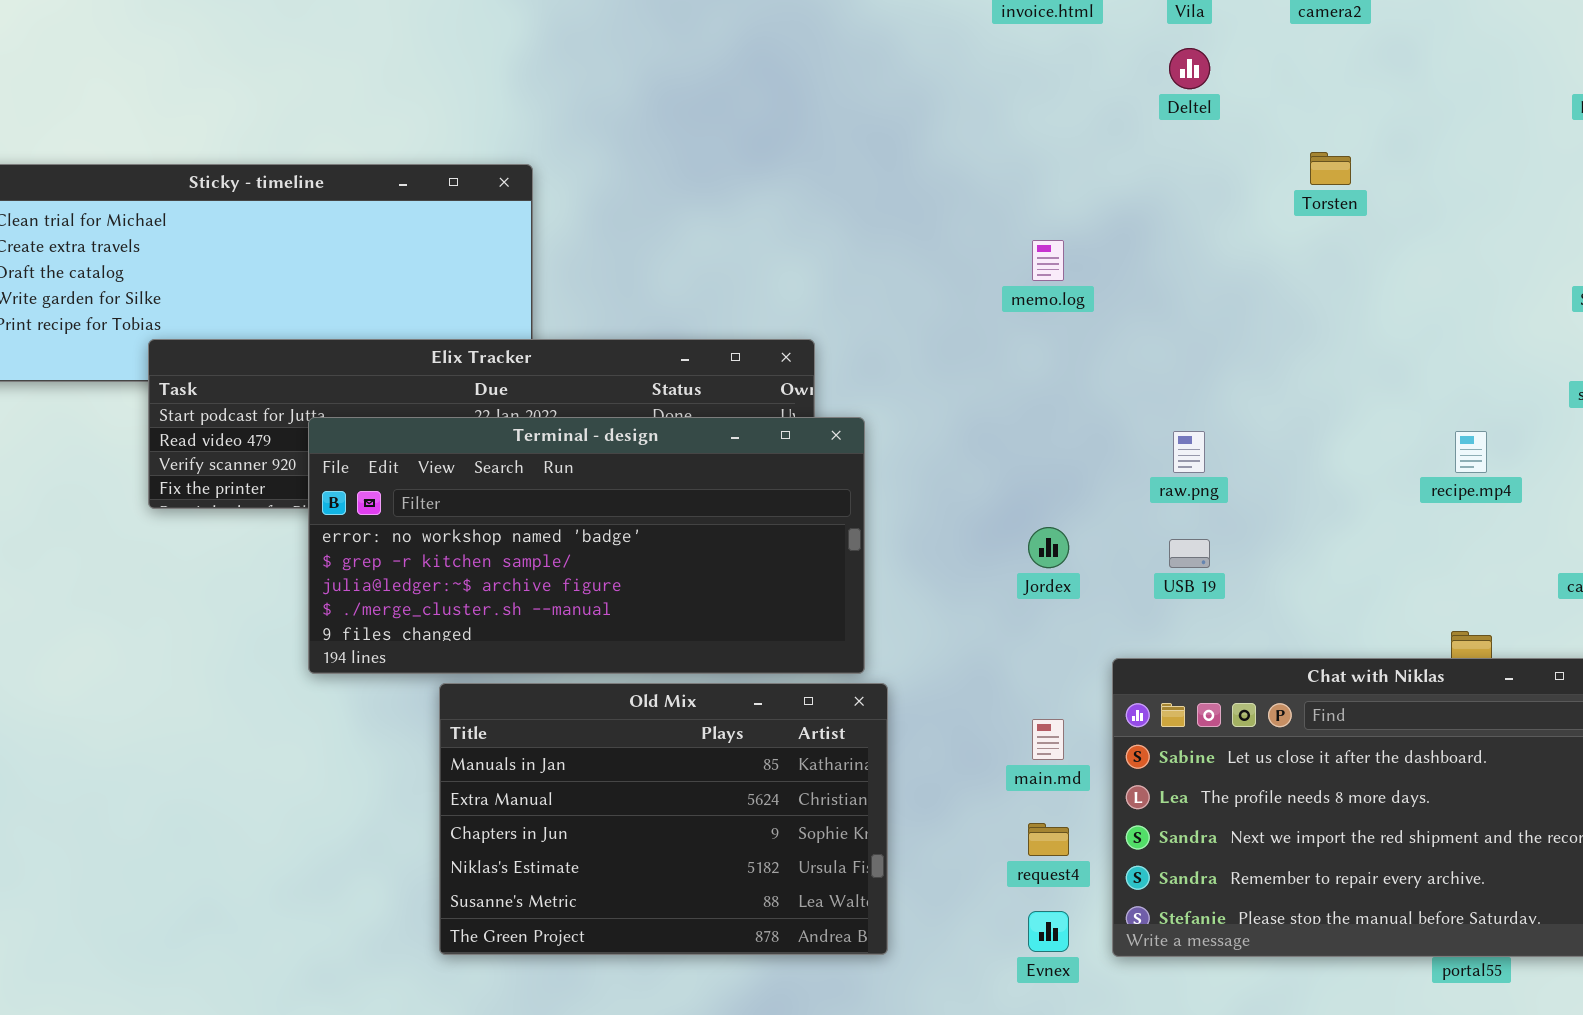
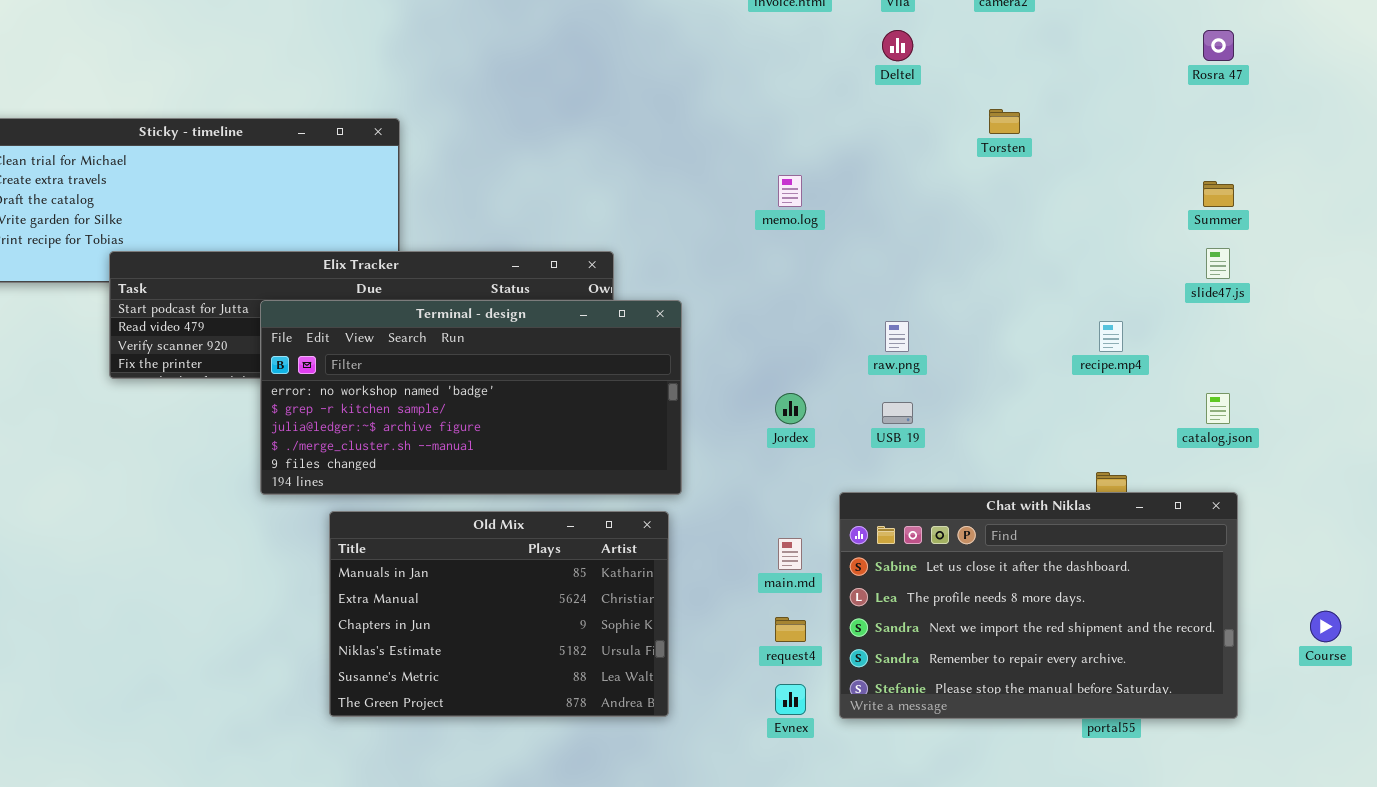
Terminal - design: [308,417,865,674] -> [260,300,682,495], moved

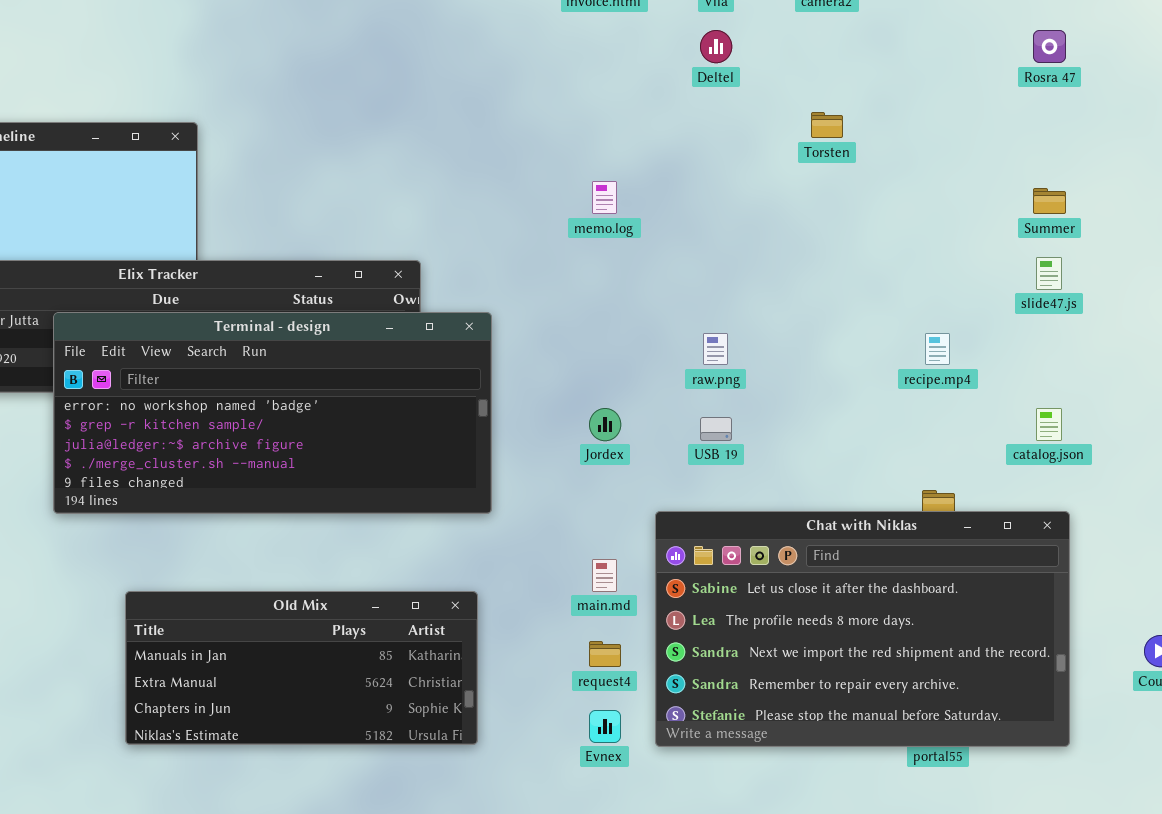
Old Mix: [329,511,669,717] -> [125,591,478,745], resized

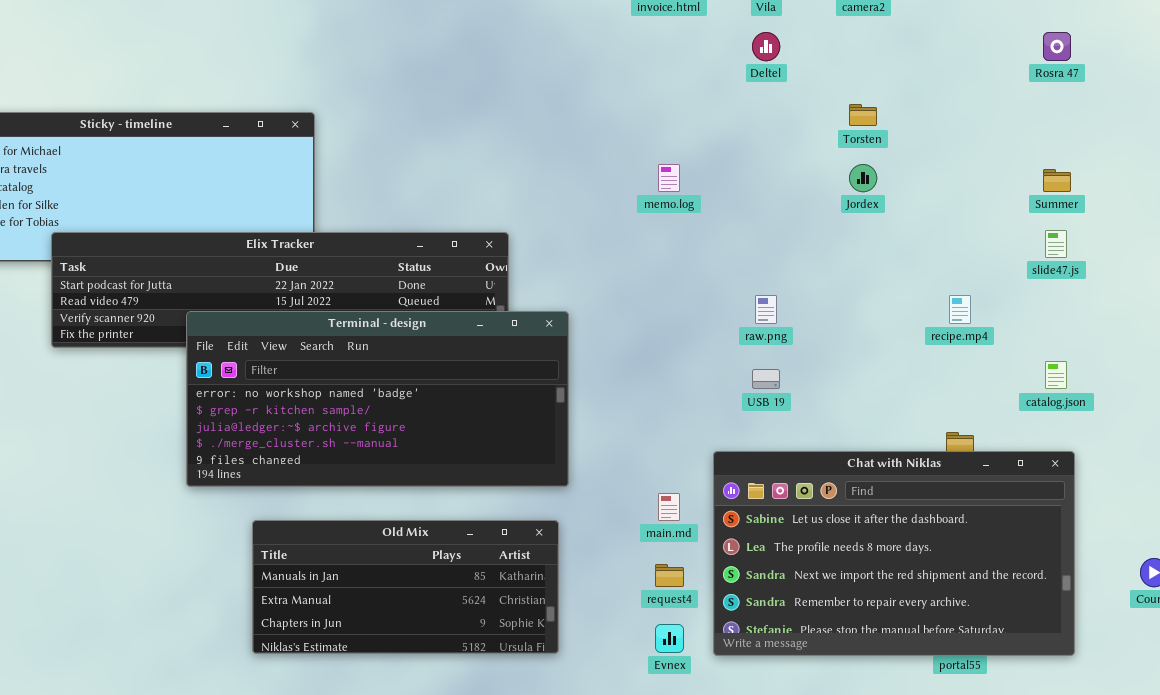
Terminal - design: [53,312,492,514] -> [186,311,569,487], moved
Jordex: [589,408,621,441] -> [849,164,877,192], moved

